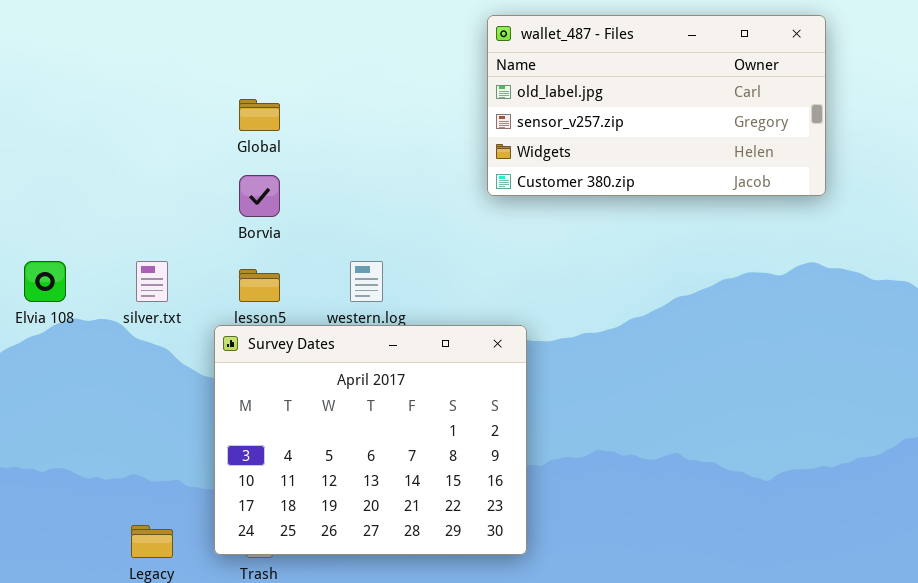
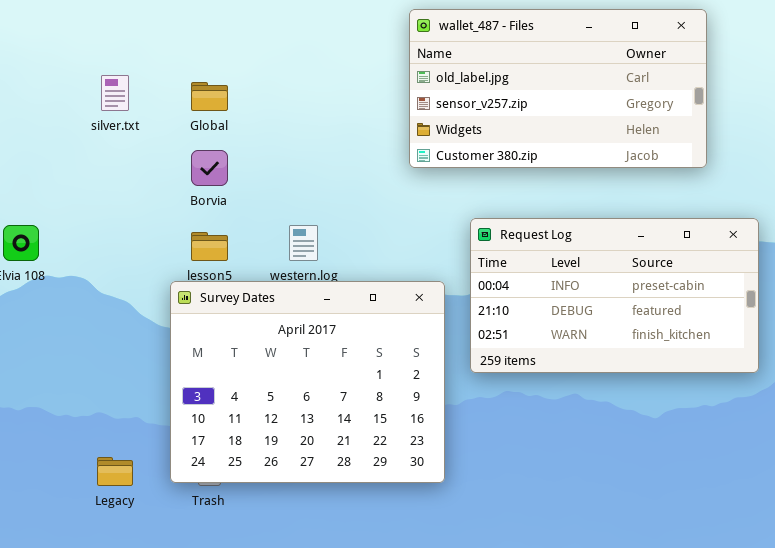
Request Log: none -> [470,218,759,373], opened
silver.txt: [136,261,168,302] -> [101,75,129,111], moved

